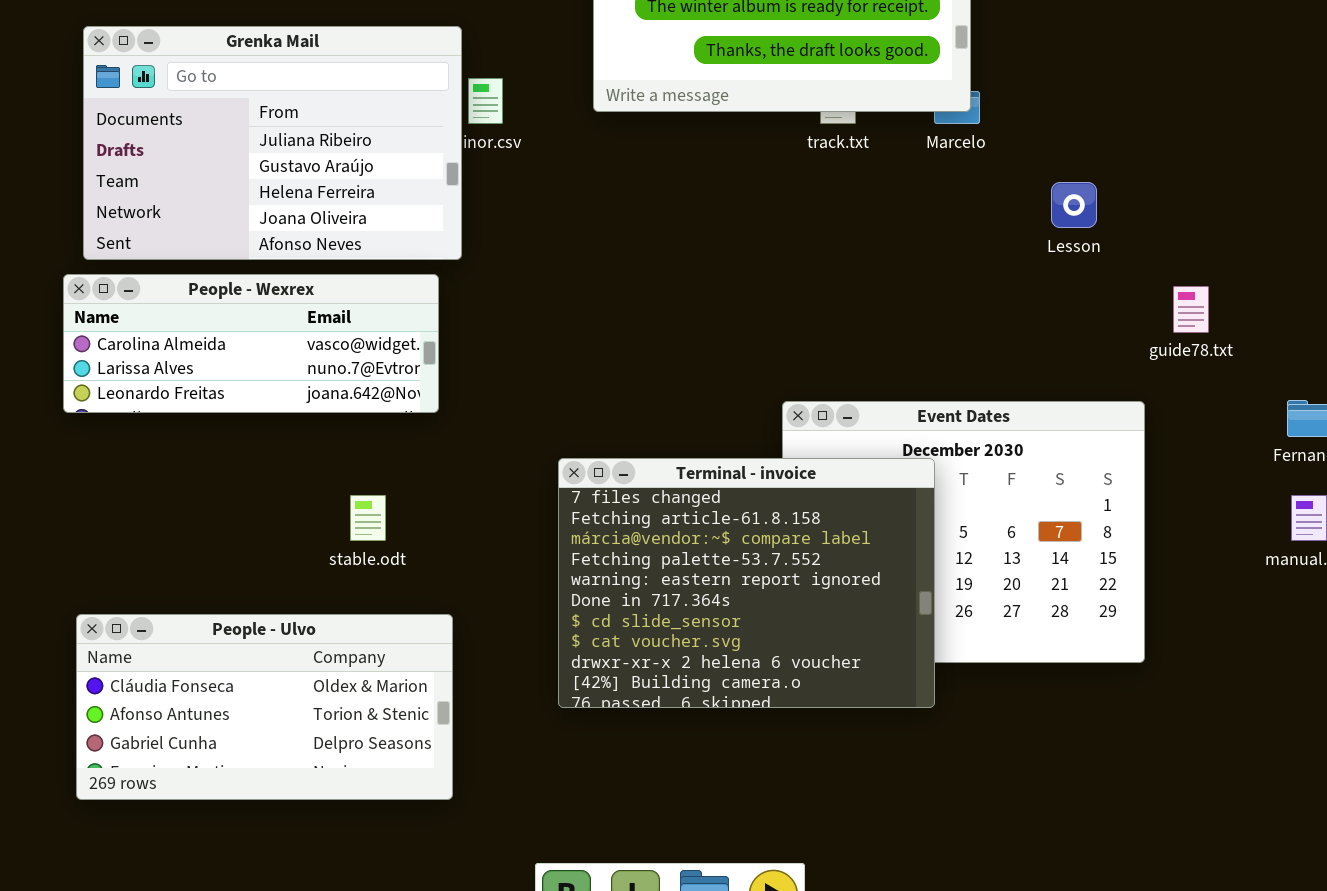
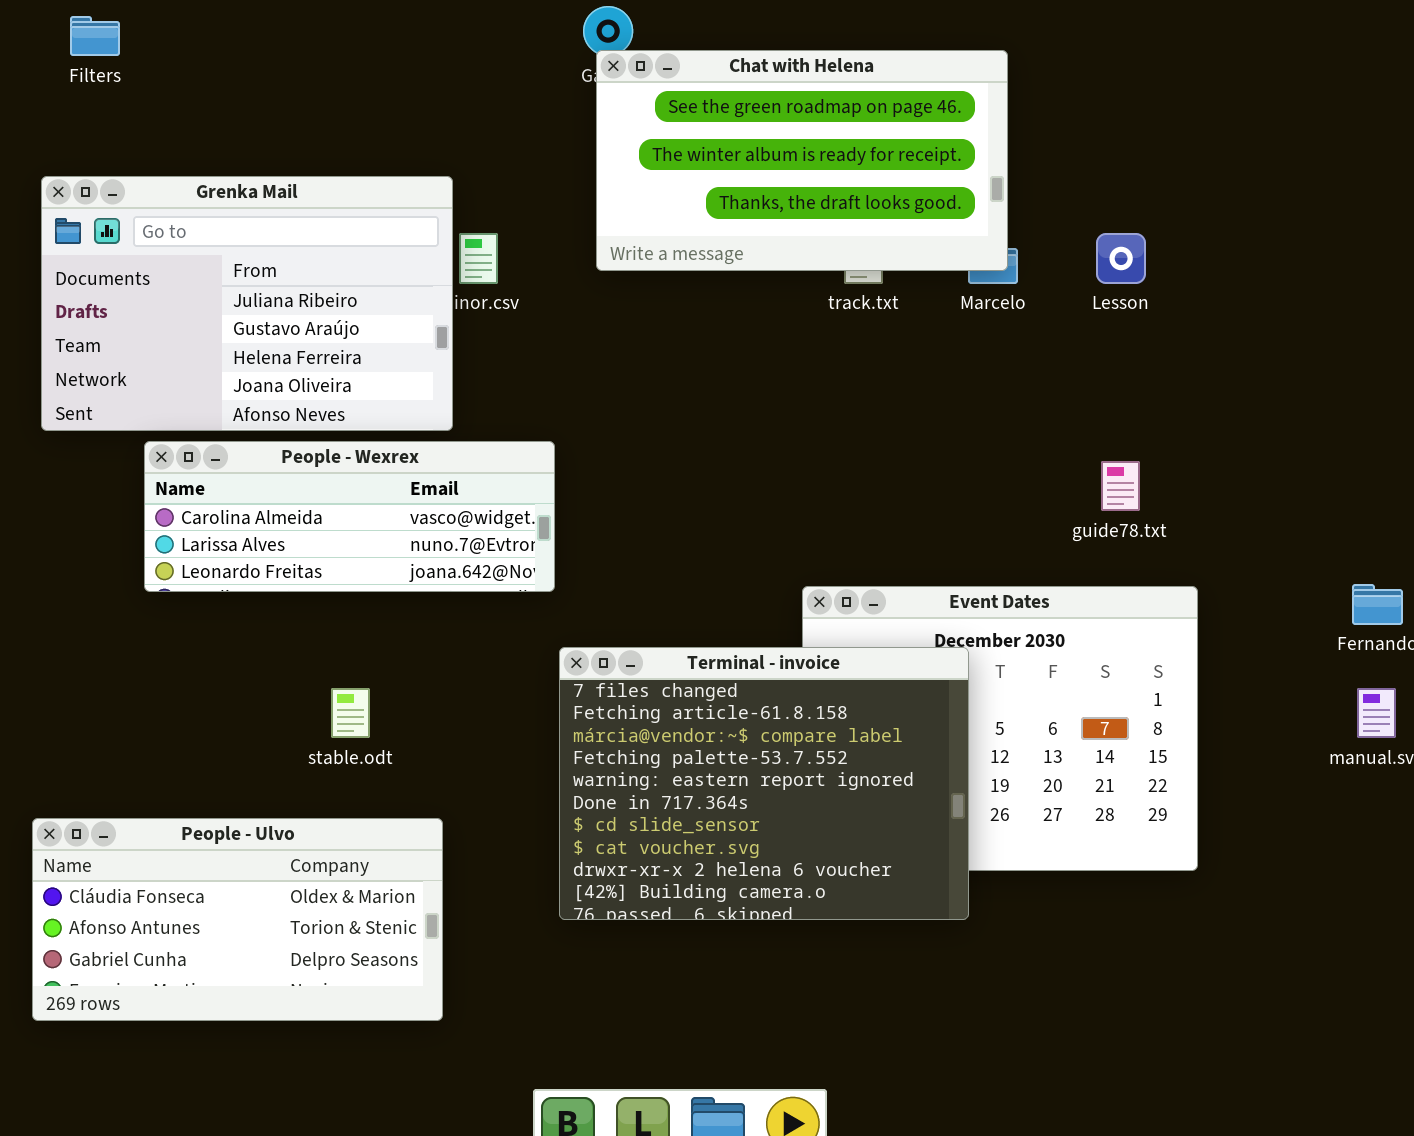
Lesson: [1051,182,1097,228] -> [1096,233,1146,284], moved
People - Wexrex: [63,274,439,413] -> [144,441,555,592], moved
guide78.txt: [1173,286,1209,333] -> [1101,461,1140,511], moved

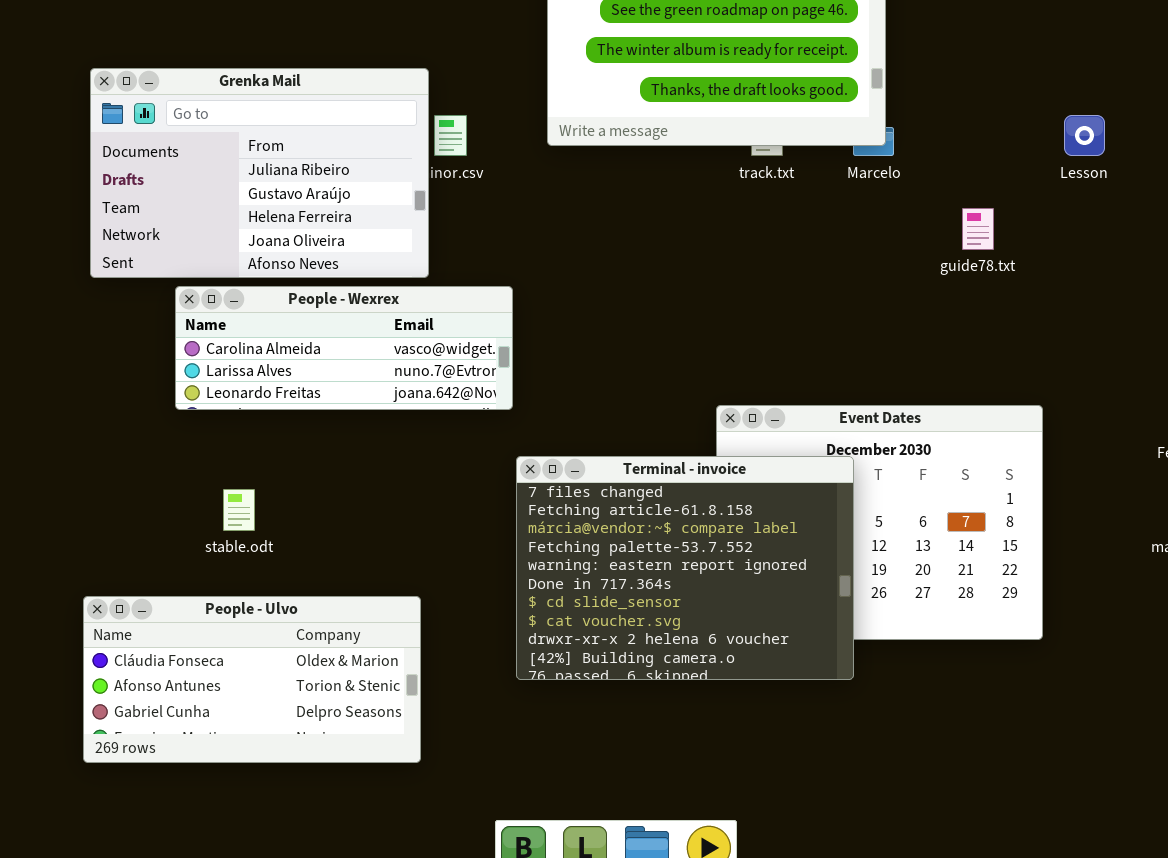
Lesson: [1096,233,1146,284] -> [1064,115,1105,156], moved
guide78.txt: [1101,461,1140,511] -> [962,208,994,250], moved
stable.odt: [331,688,370,738] -> [223,489,255,531], moved

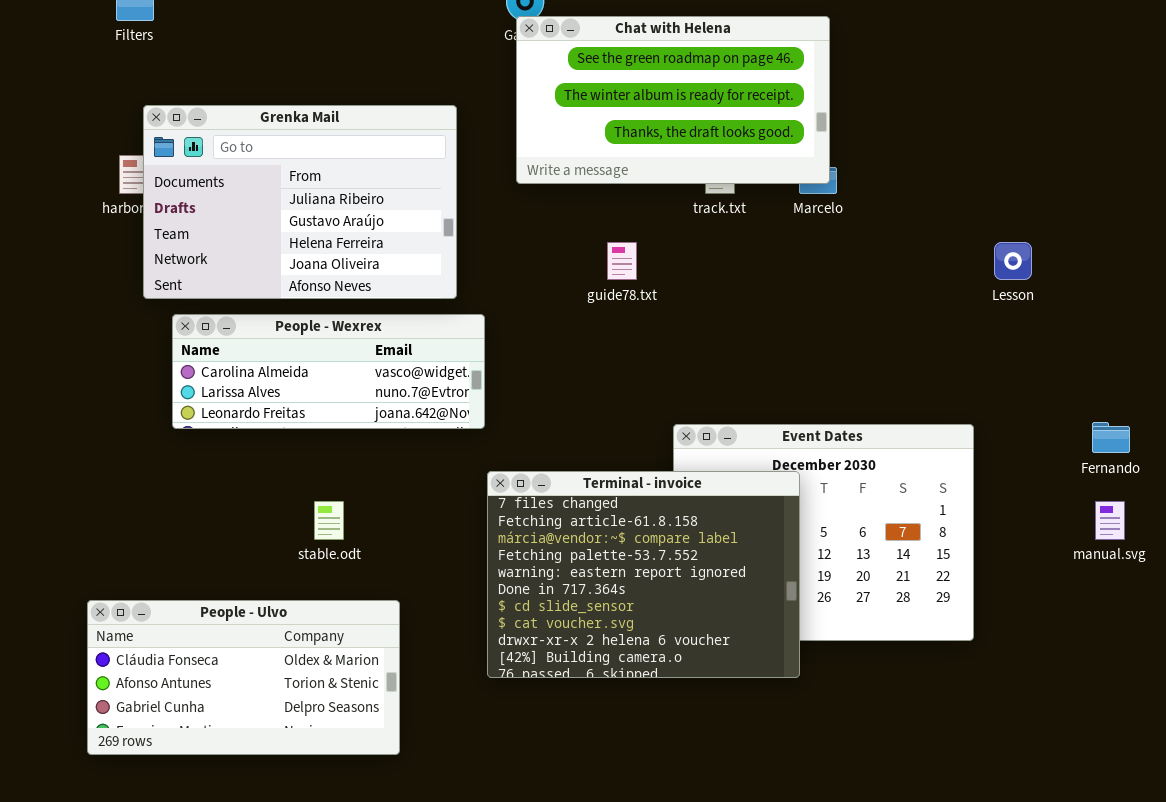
Grenka Mail: [90,68,429,278] -> [143,105,457,299], moved
Lesson: [1064,115,1105,156] -> [994,242,1032,280], moved
guide78.txt: [962,208,994,250] -> [607,242,637,280], moved
stable.odt: [223,489,255,531] -> [314,501,344,540], moved

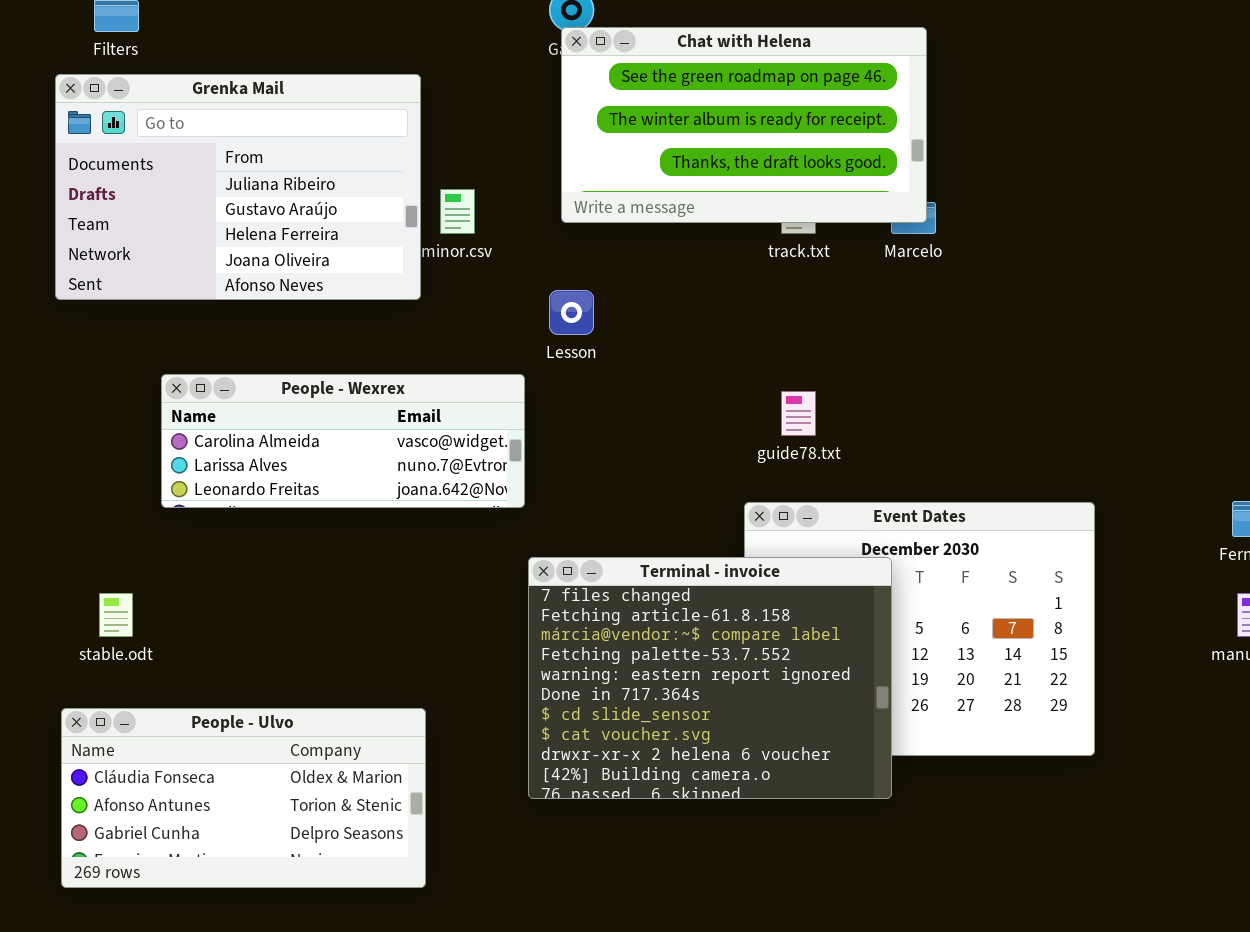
Grenka Mail: [143,105,457,299] -> [55,74,421,300], moved
guide78.txt: [607,242,637,280] -> [781,391,816,436], moved
Lesson: [994,242,1032,280] -> [549,290,594,335], moved
stable.odt: [314,501,344,540] -> [99,593,133,637], moved

